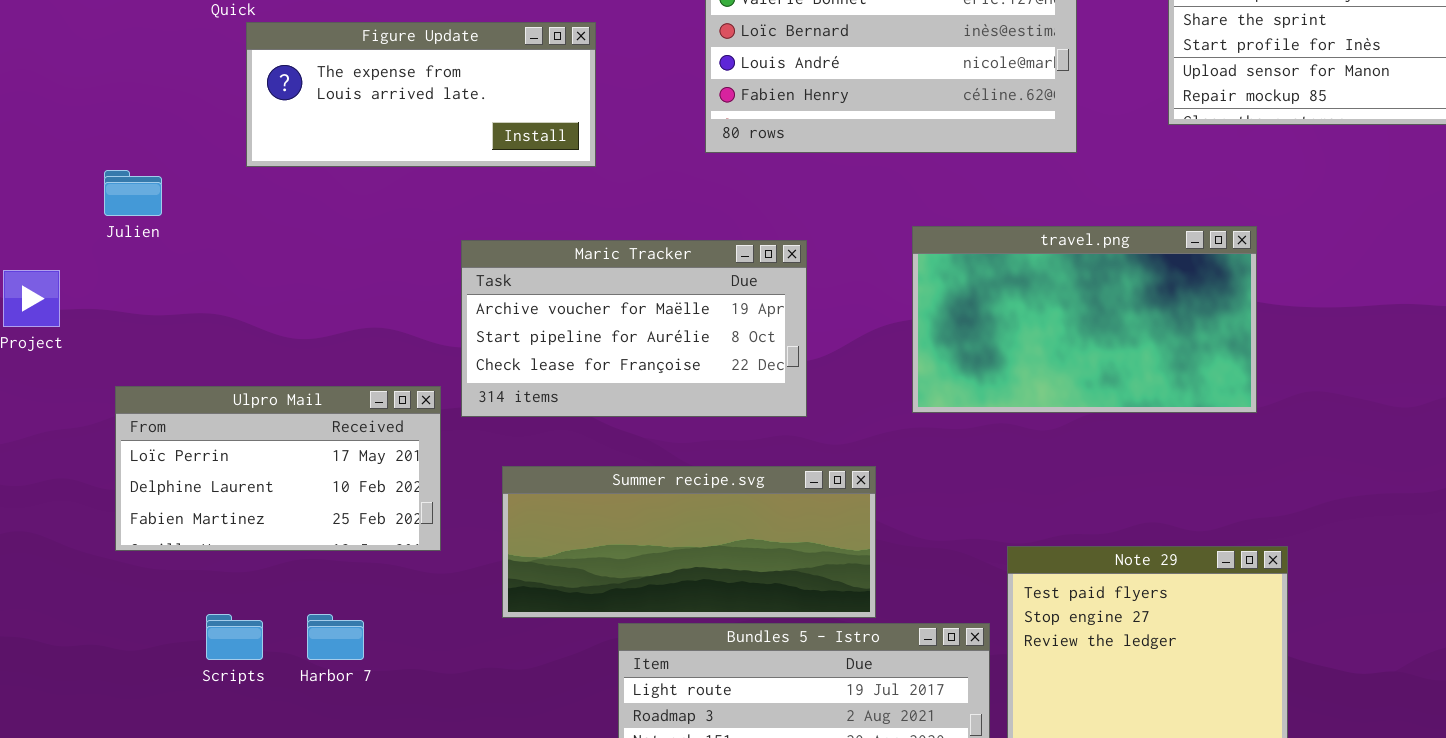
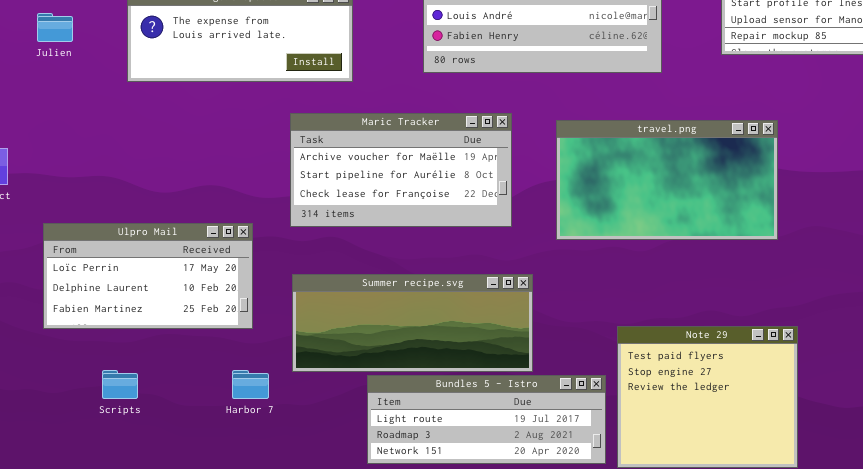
Julien: [104,170,162,216] -> [37,13,73,42], moved
Maric Tracker: [461,240,807,417] -> [290,113,512,227], moved
Harbor 7: [307,614,364,660] -> [232,370,269,399], moved

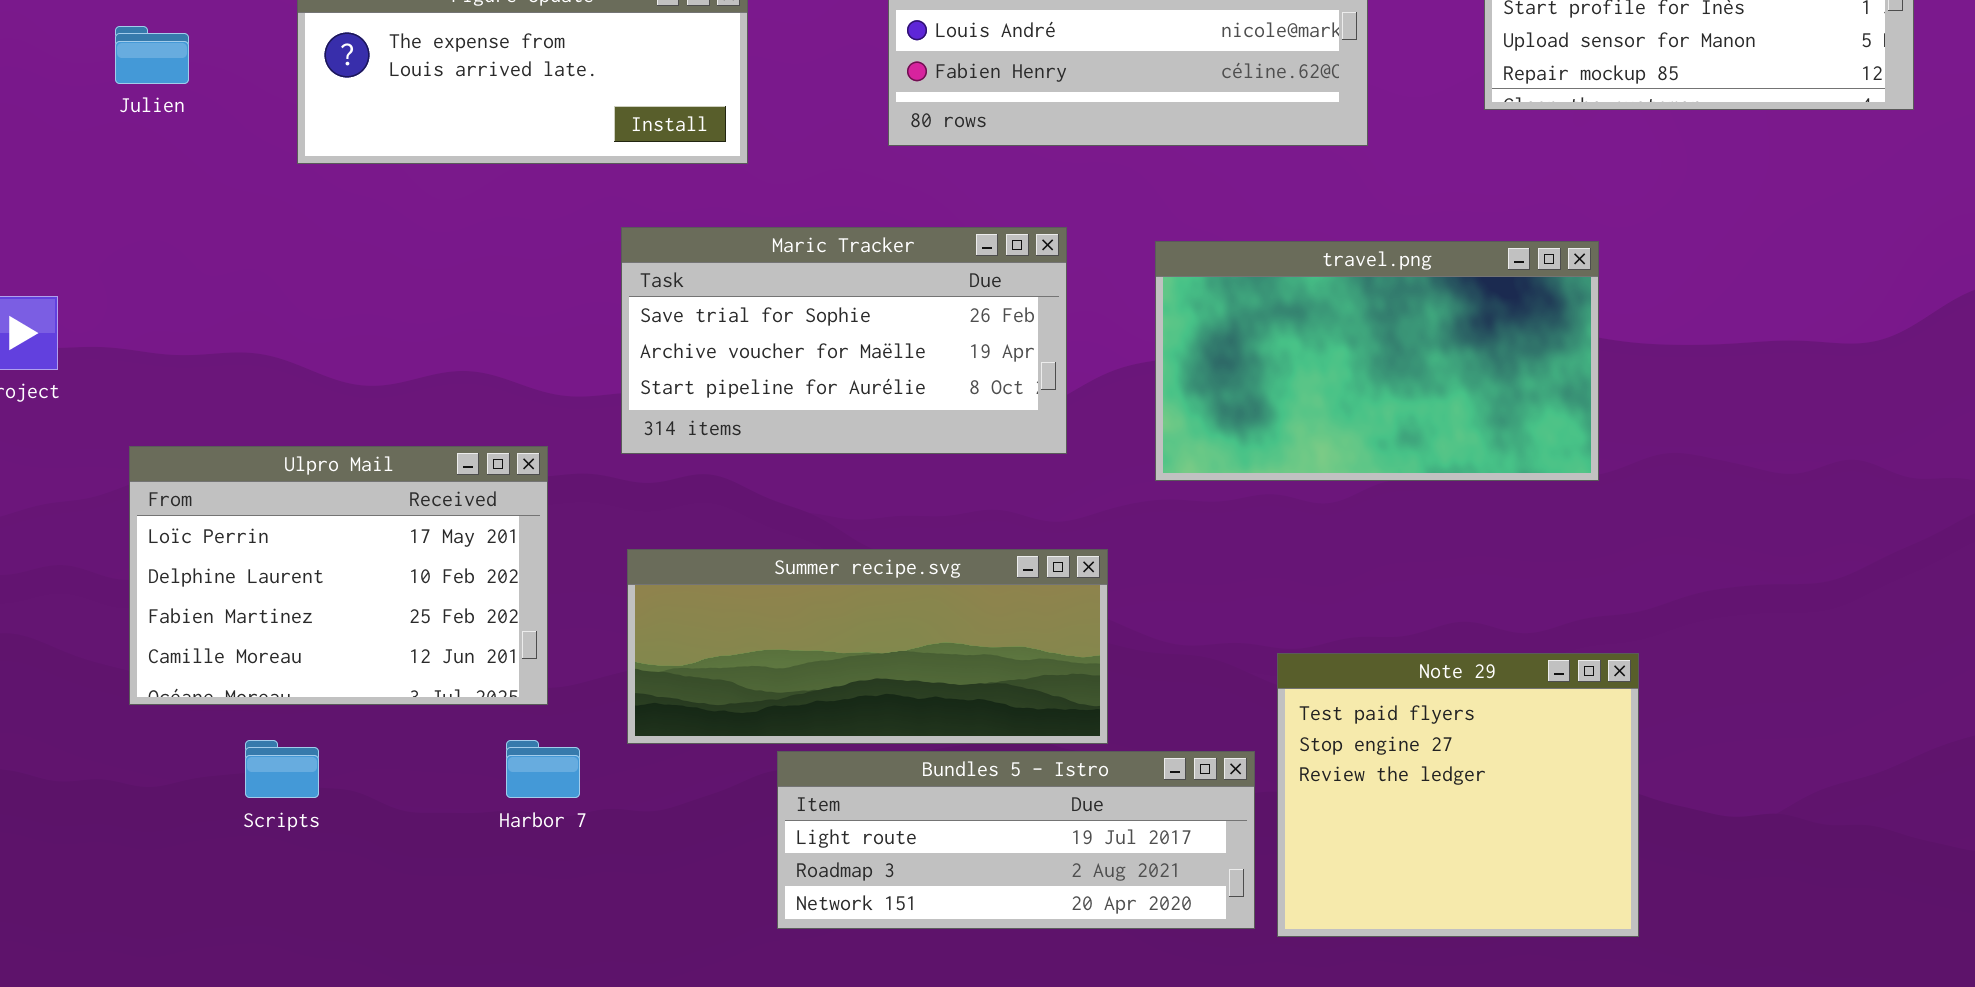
Maric Tracker: [290,113,512,227] -> [621,227,1067,454], scrolled up 1 row
Ulpro Mail: [43,223,253,329] -> [129,446,548,705], resized

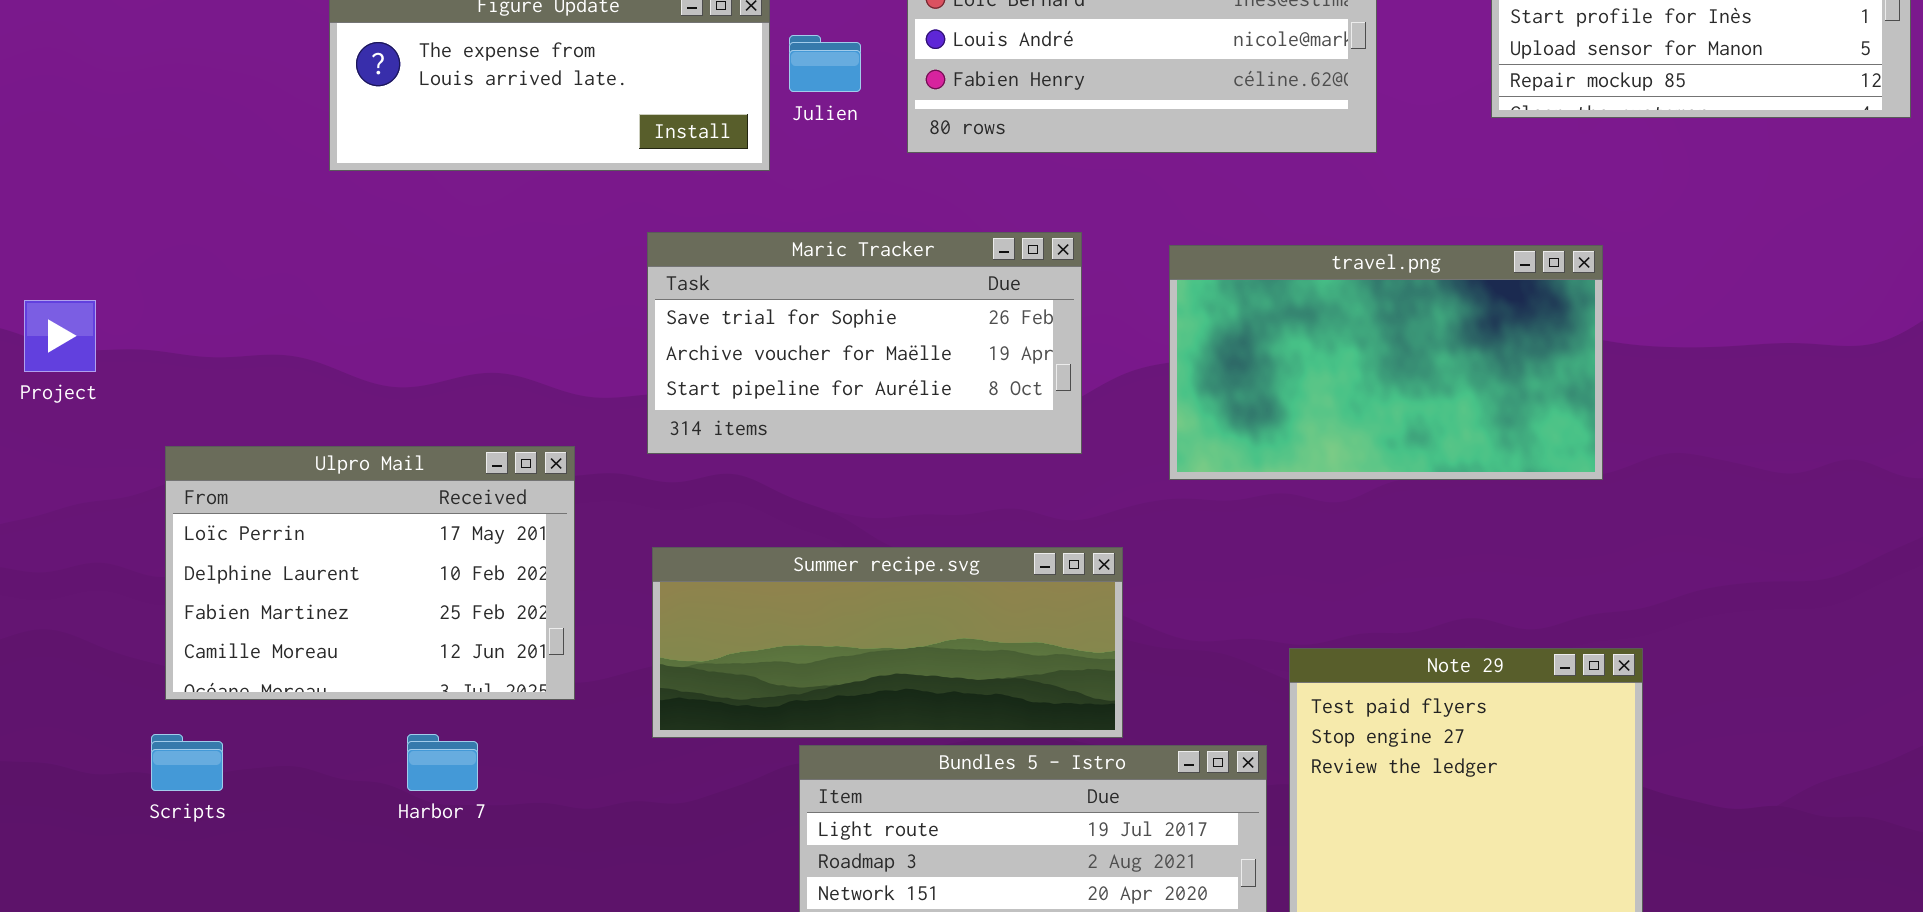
Julien: [115,26,189,84] -> [789,35,861,92], moved
Scripts: [245,740,319,798] -> [151,734,223,791], moved
Harbor 7: [506,740,580,798] -> [407,734,478,791], moved

